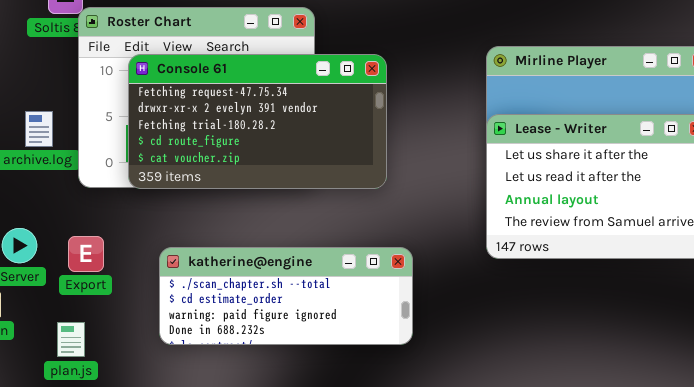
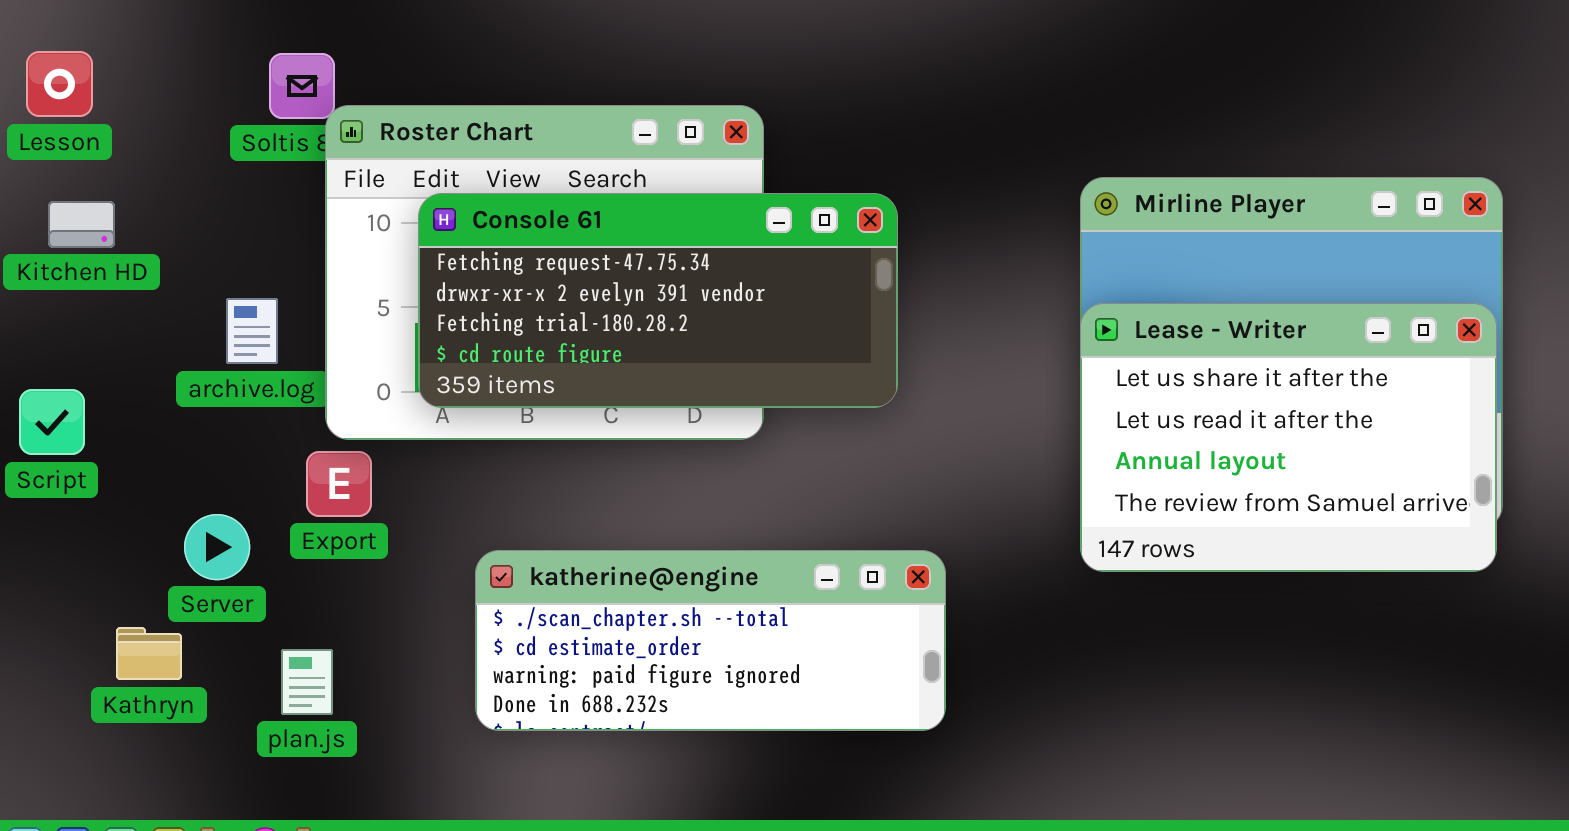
Console 61: [128,54,387,189] -> [418,193,898,408], resized
Export: [68,236,104,272] -> [306,451,372,517], moved
plan.js: [57,322,85,357] -> [281,649,333,715], moved

